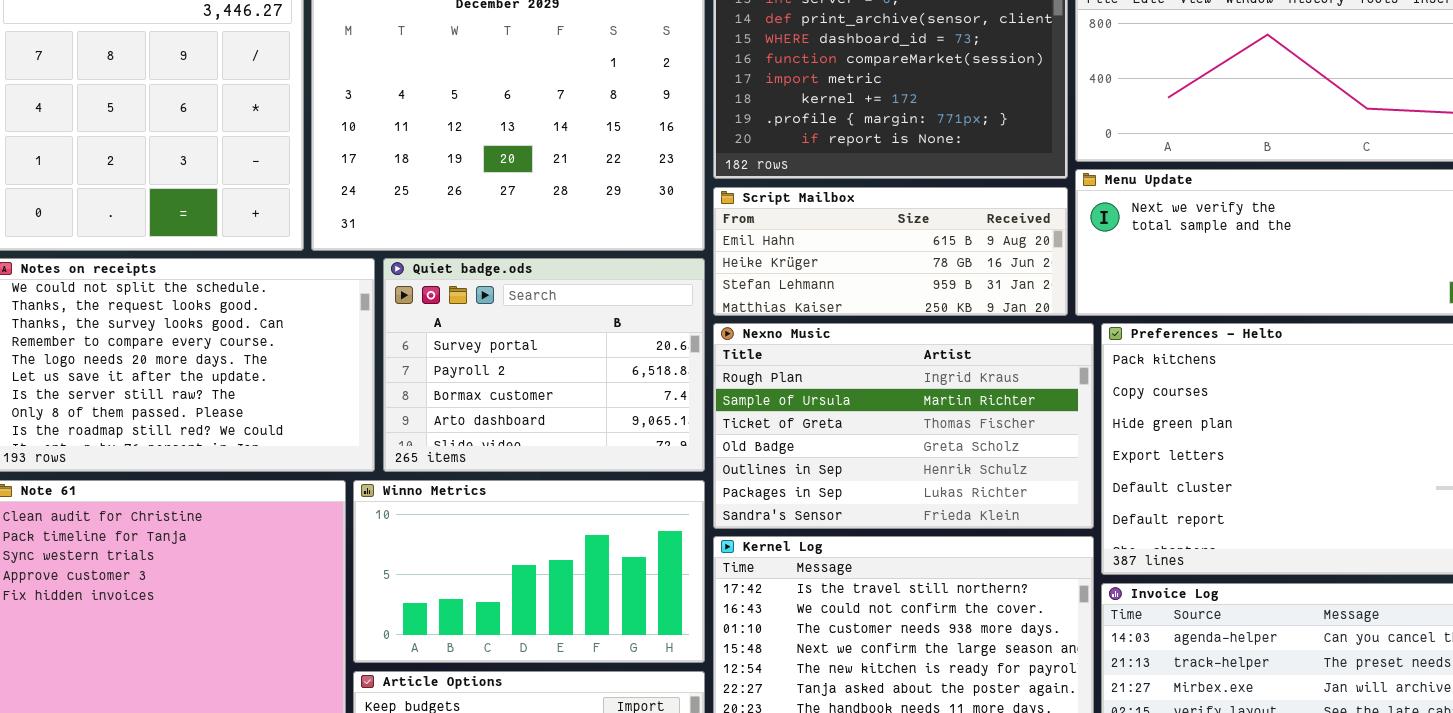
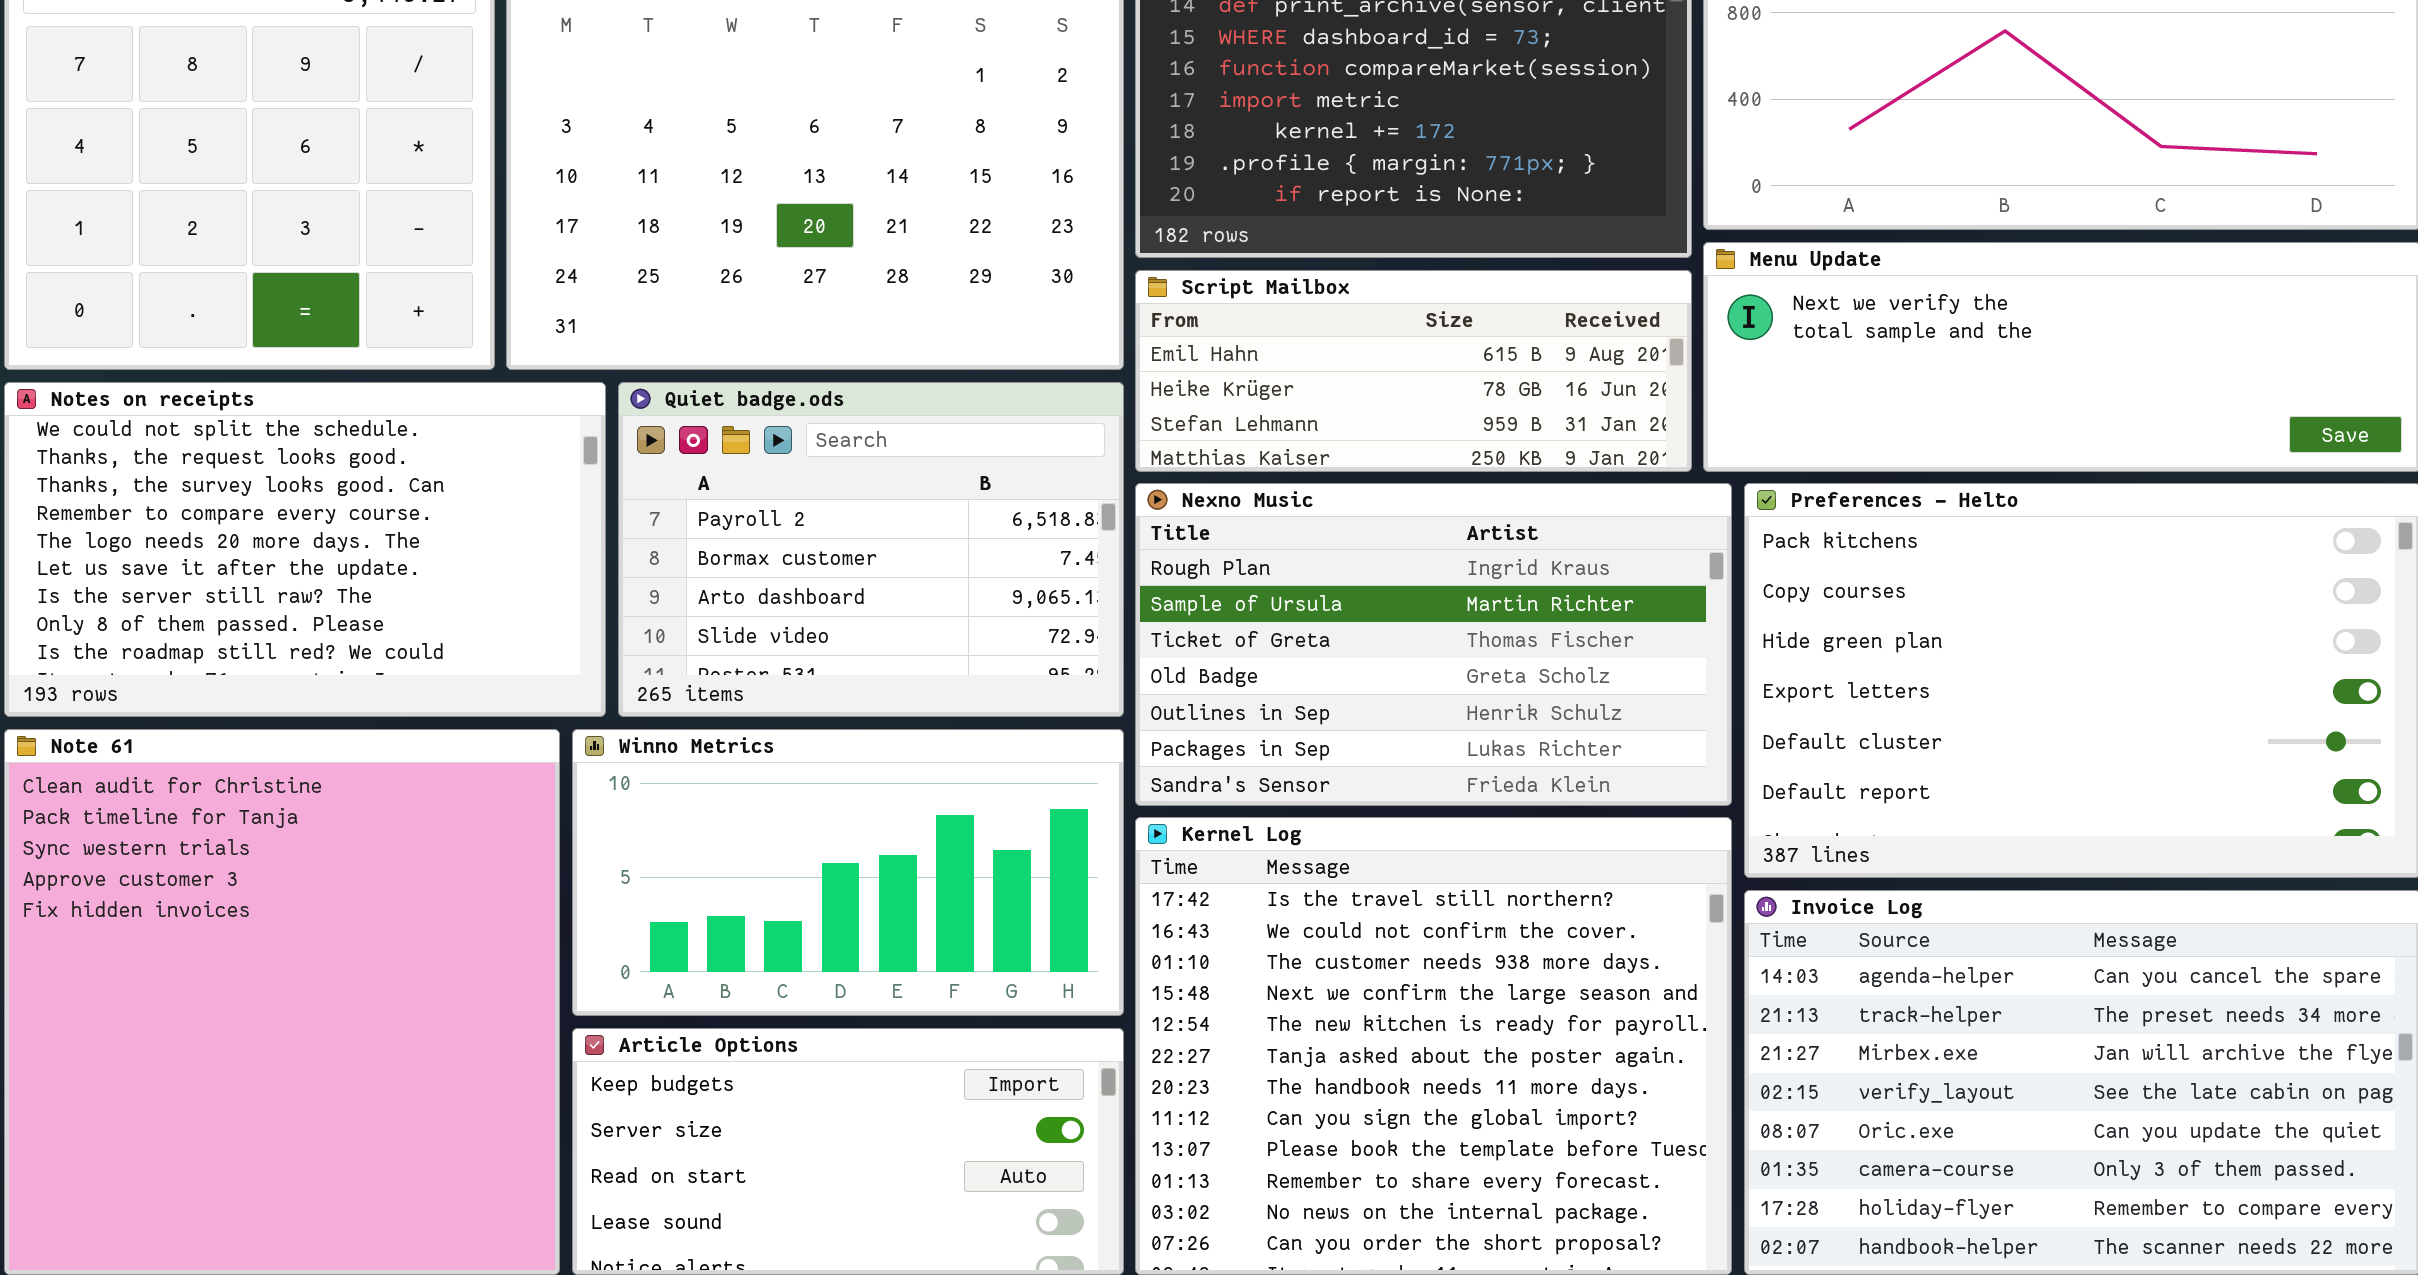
Quiet badge.ods: [383,258,705,472] -> [618,382,1124,717], scrolled down 1 row

